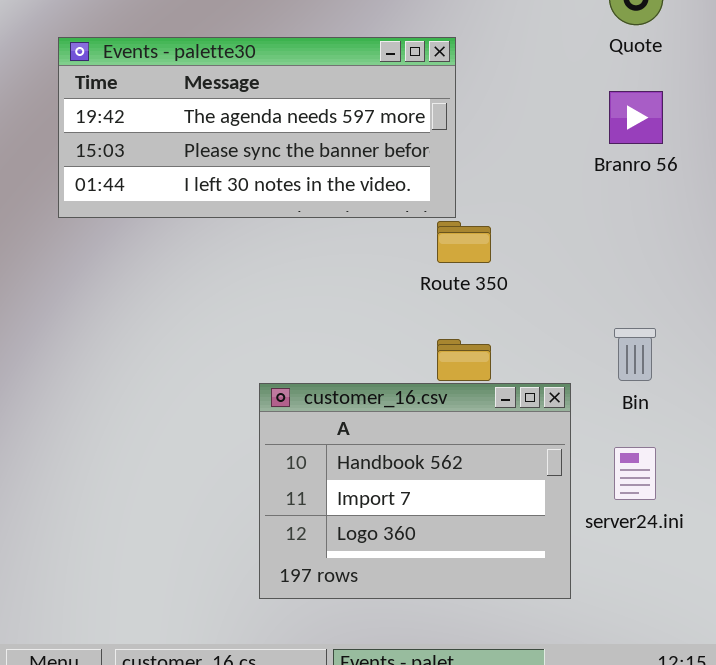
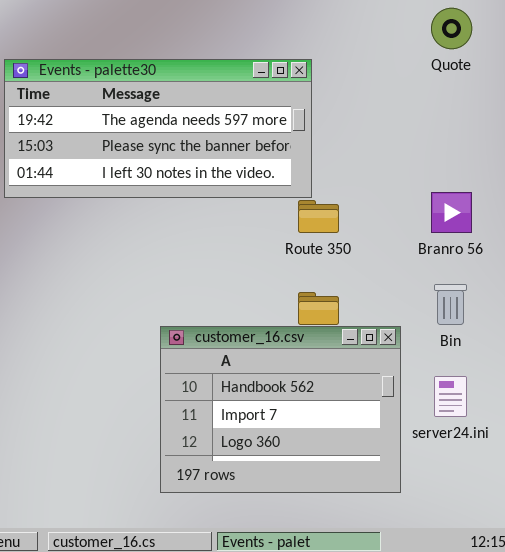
Branro 56: [609,91,663,144] -> [431,192,472,233], moved

